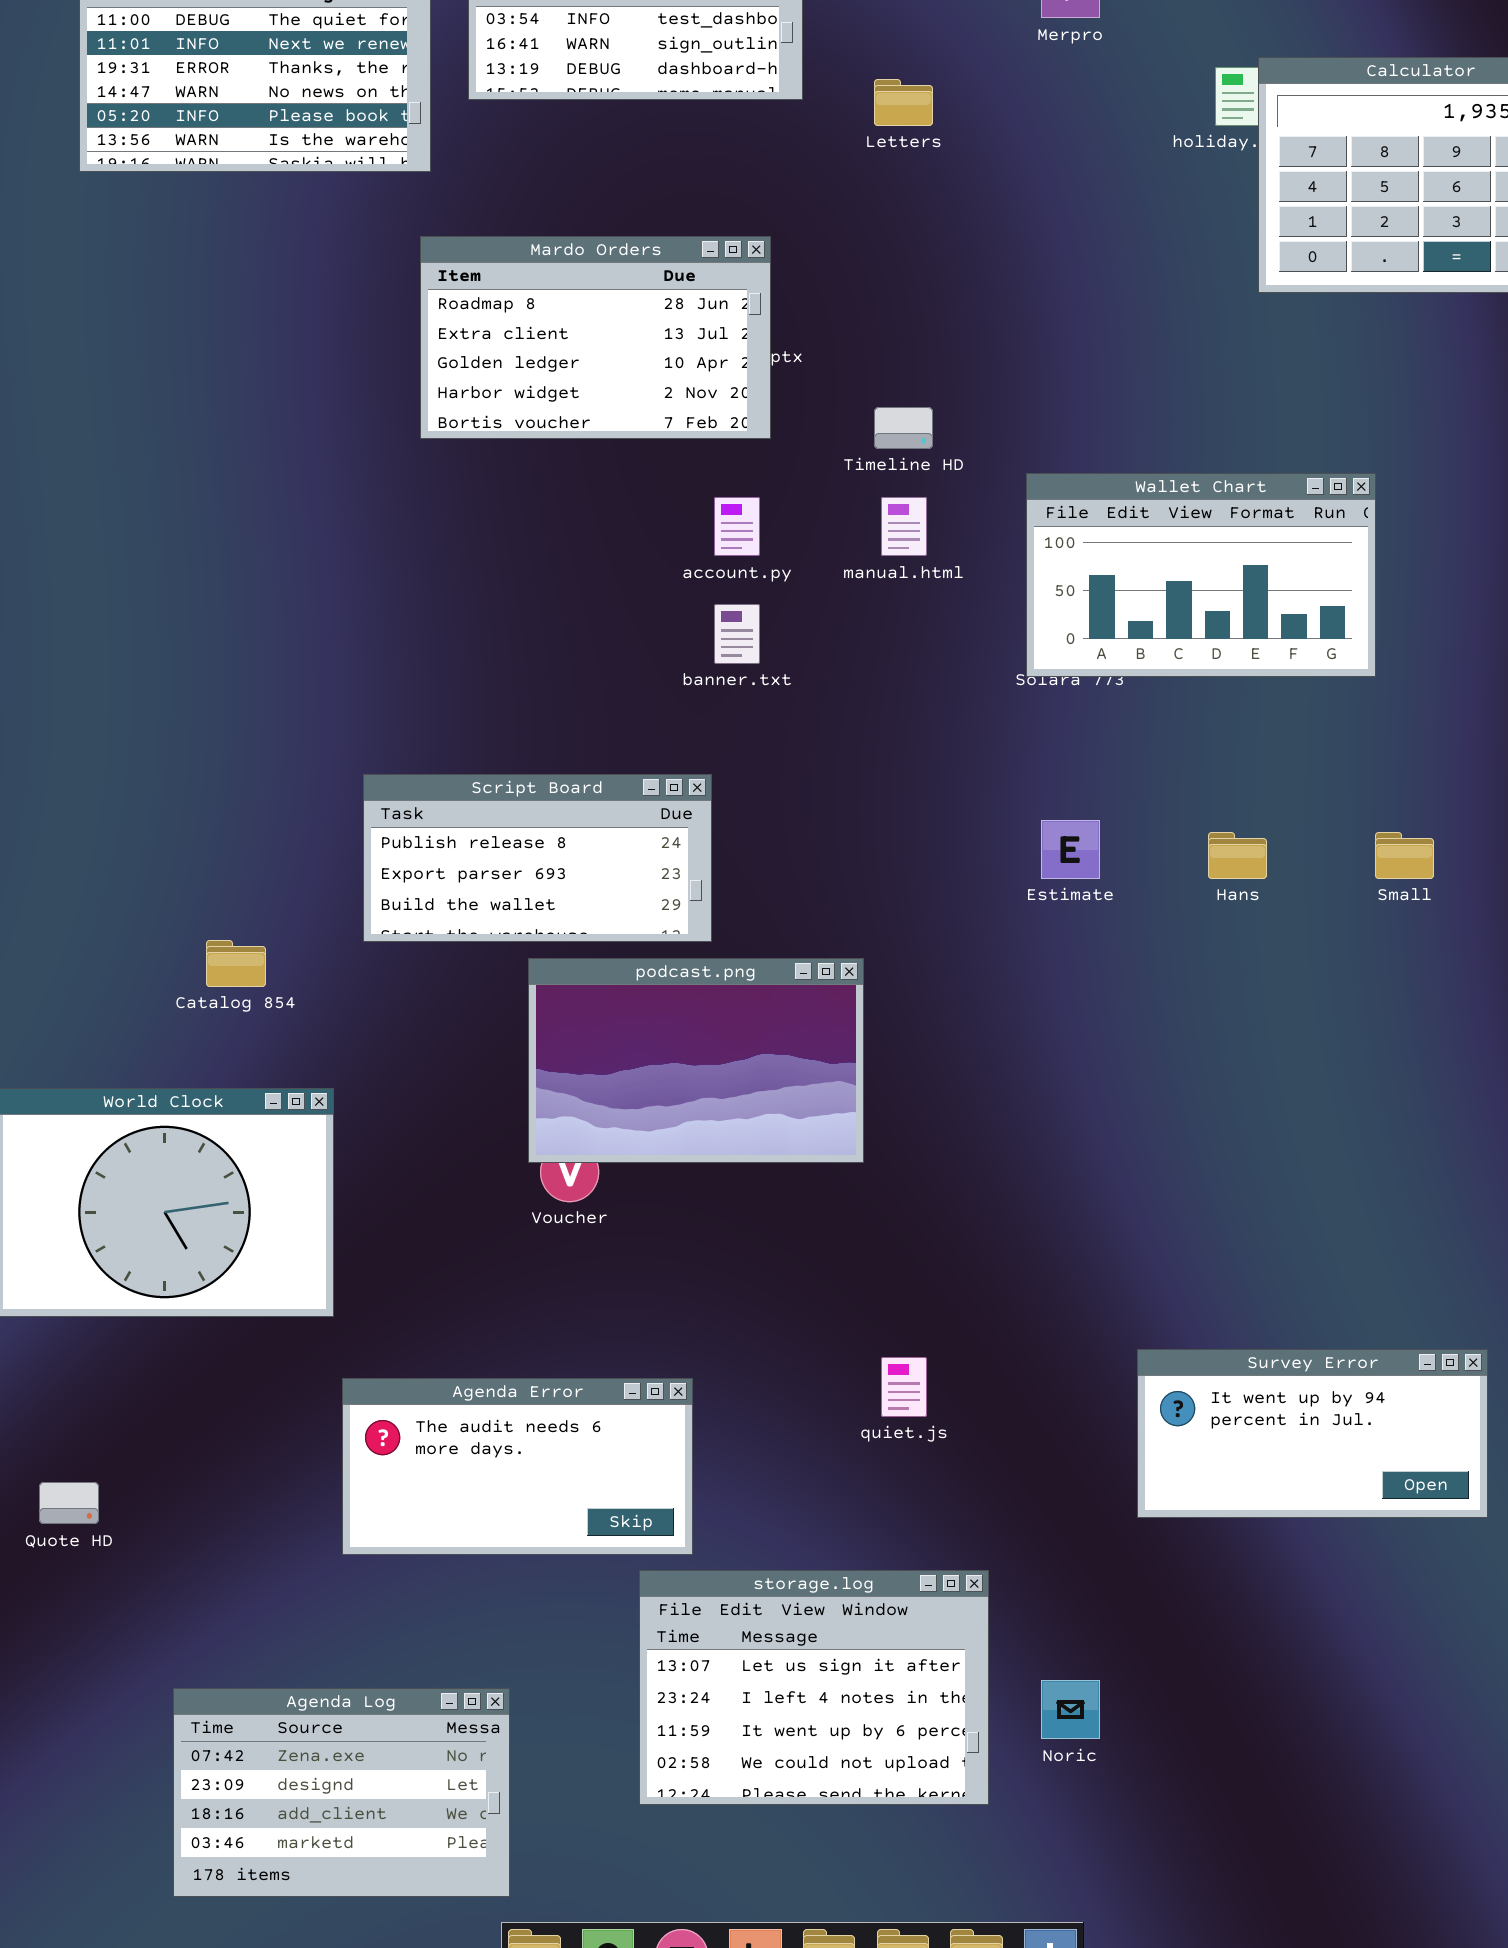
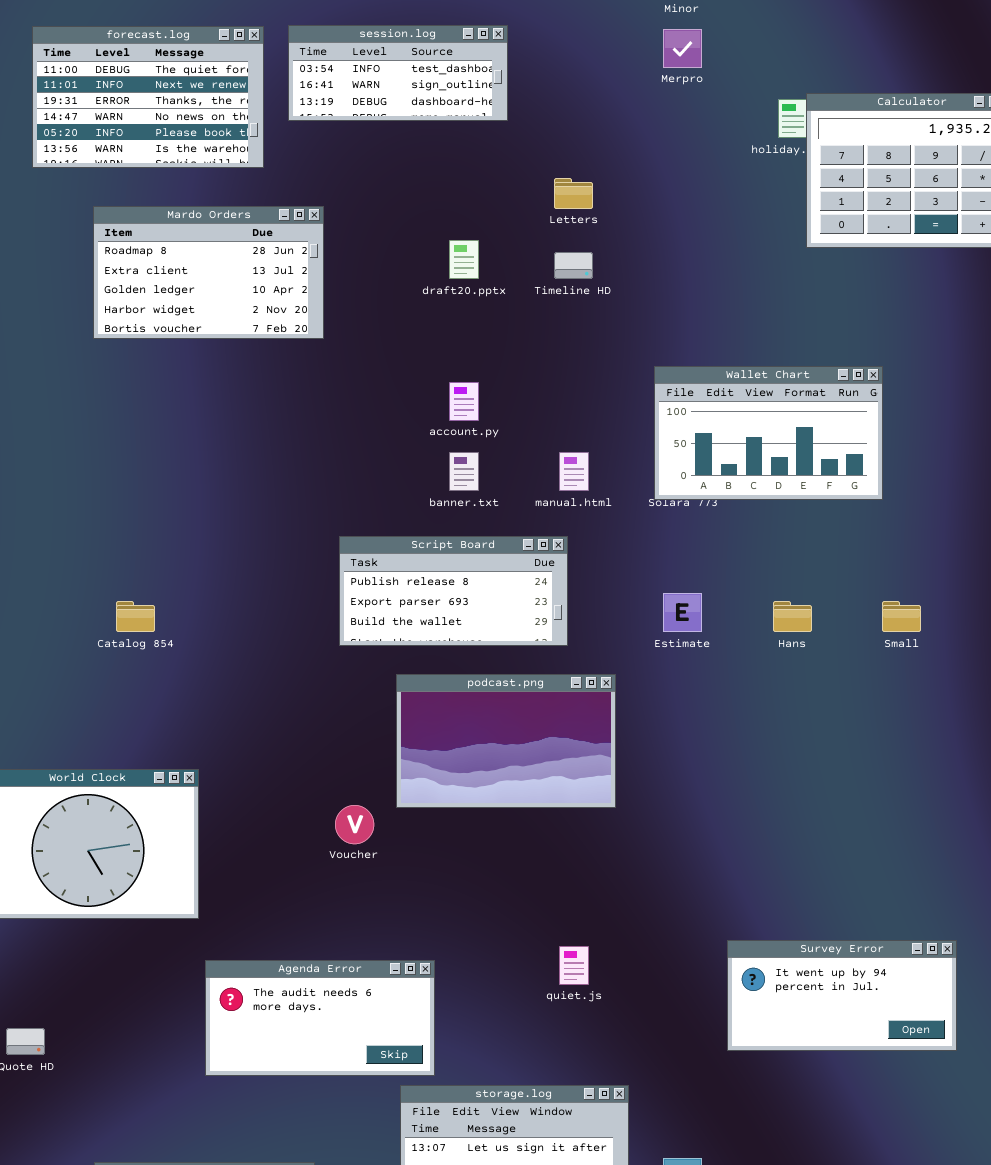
Letters: [874,79,933,126] -> [554,178,593,209], moved
Mardo Orders: [420,236,771,439] -> [93,206,324,339], moved
Timeline HD: [874,407,933,449] -> [554,252,593,279], moved
manual.html: [881,497,927,556] -> [559,452,589,491], moved
Script Board: [363,774,712,942] -> [339,536,568,646], moved
Catalog 854: [206,940,266,987] -> [116,601,155,632], moved
podcast.png: [528,958,864,1163] -> [396,674,616,808], moved

